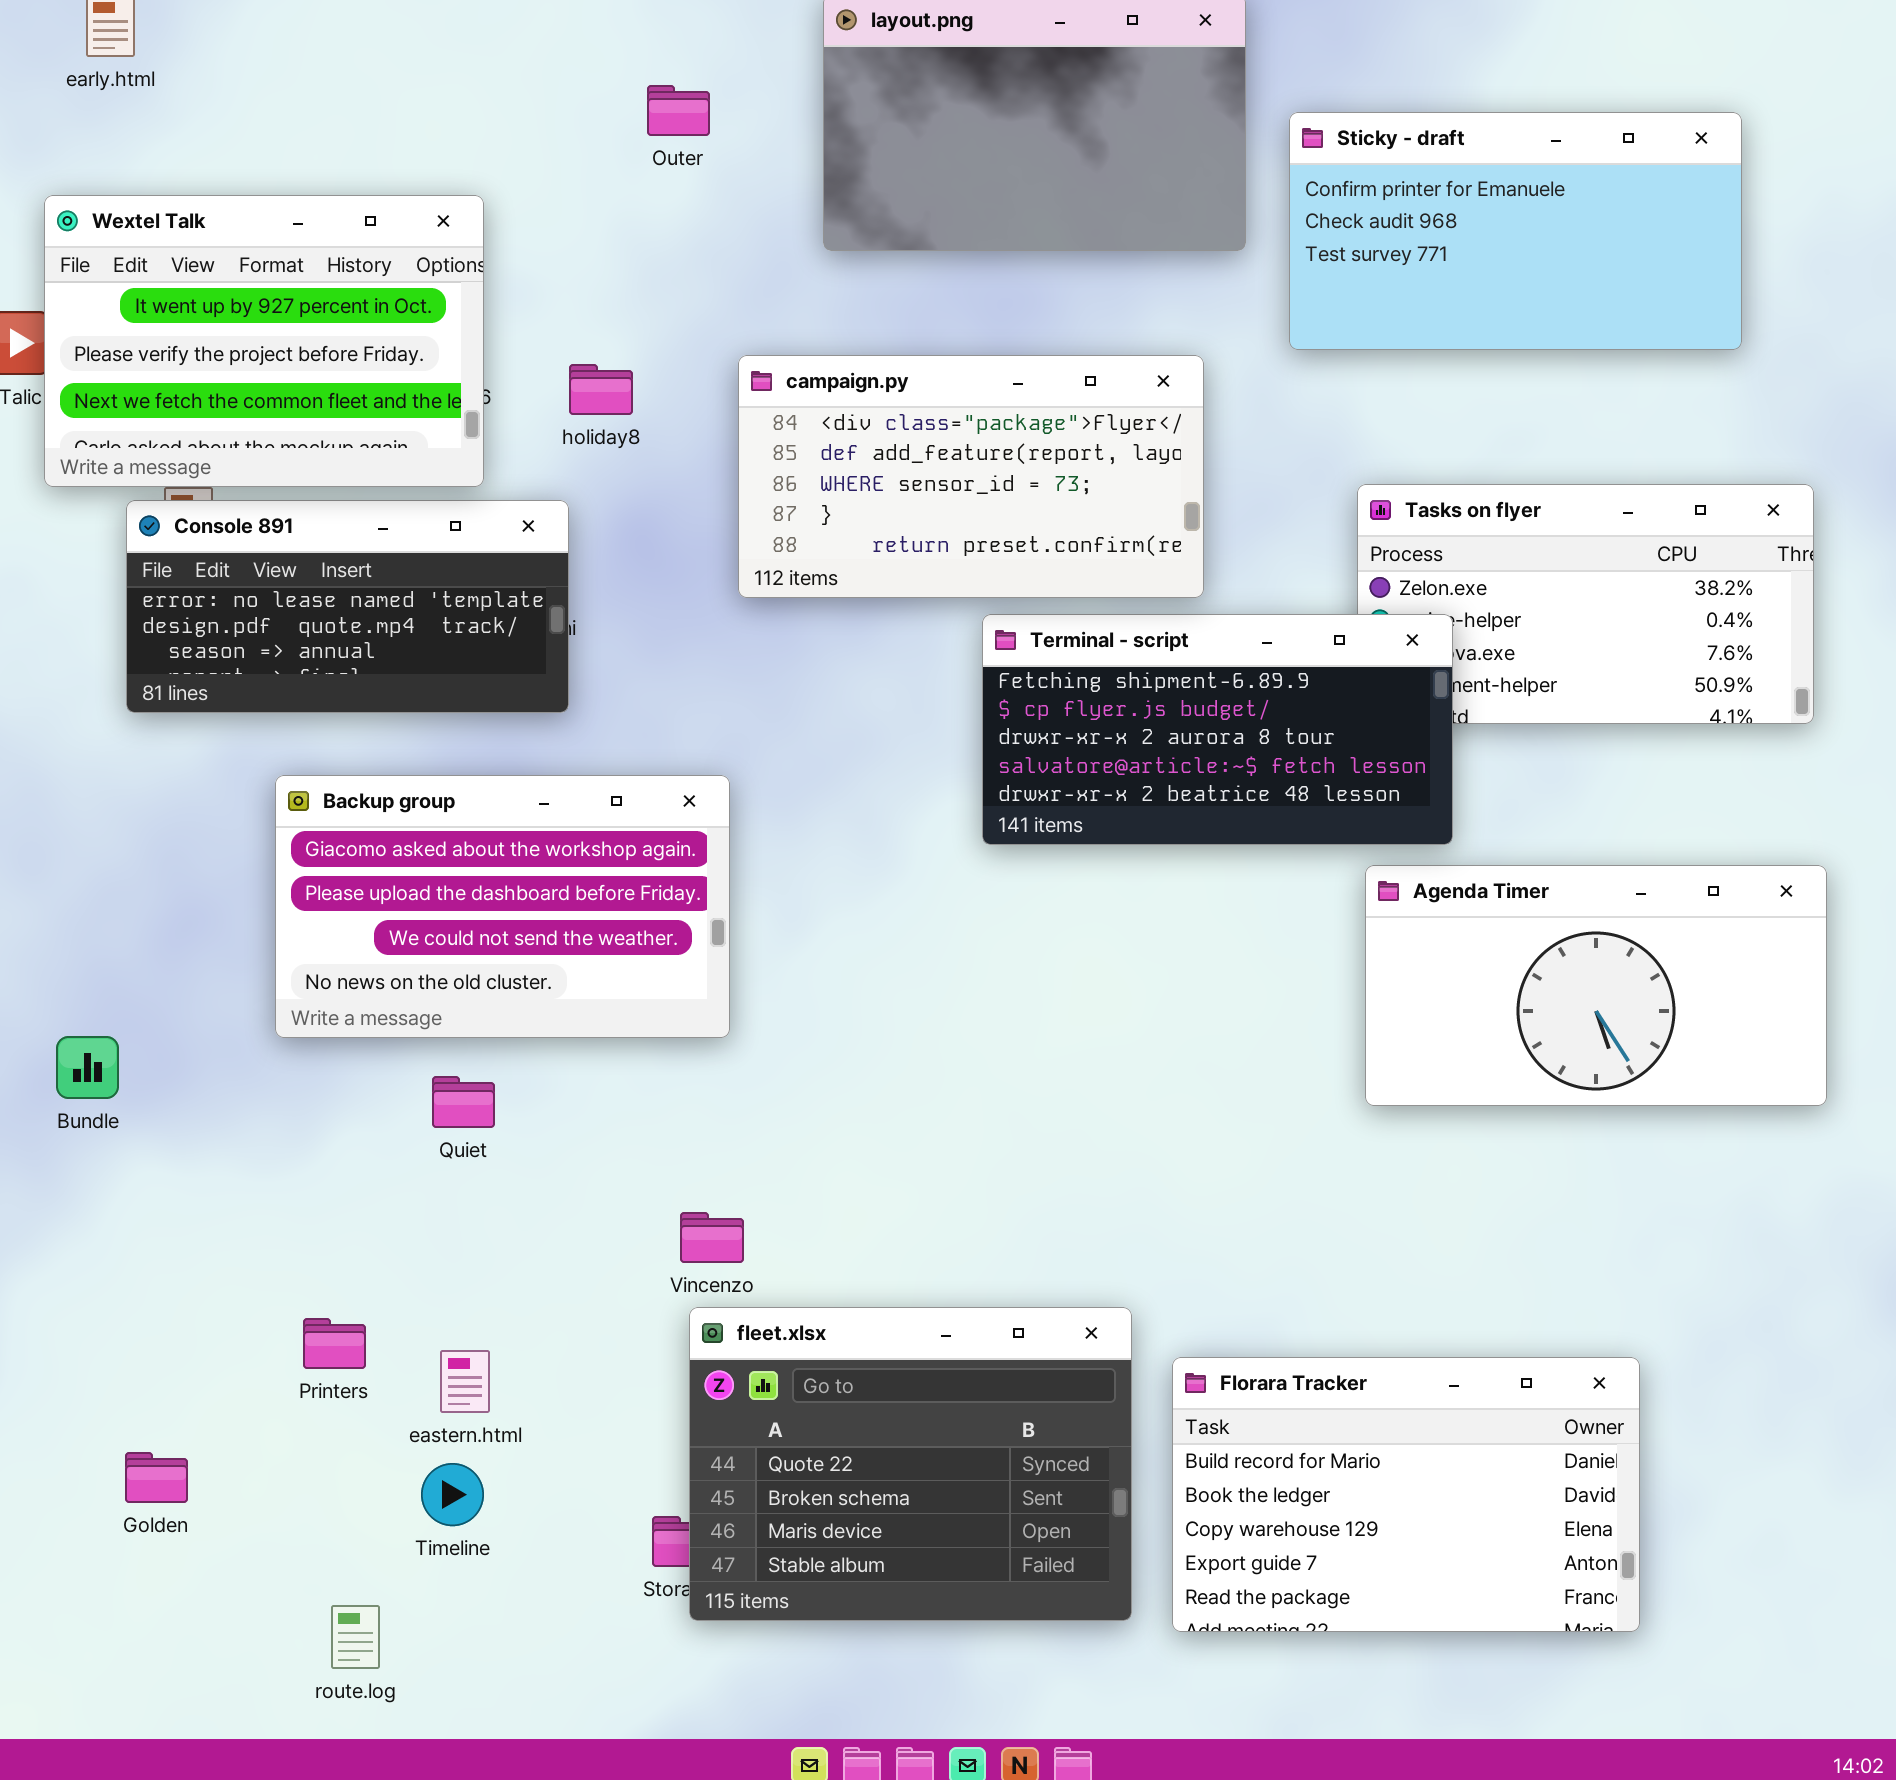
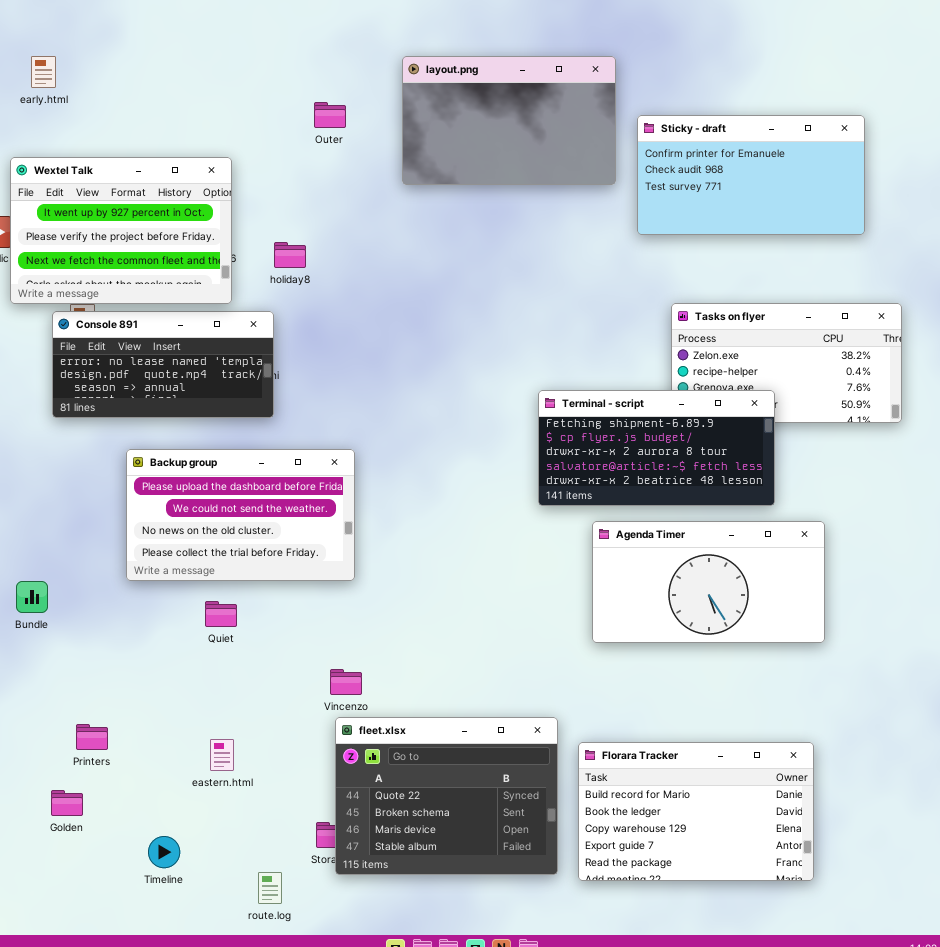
campaign.py: [738,355,1204,598] -> none, closed
Terminal - script: [982,614,1453,845] -> [538,390,775,506], moved
Backup group: [275,775,730,1038] -> [126,449,355,581], scrolled down 1 row
Agenda Timer: [1365,865,1827,1106] -> [592,521,825,643], moved
Printers: [303,1318,366,1369] -> [76,724,108,750], moved
Timeline: [421,1463,484,1526] -> [148,836,180,868], moved
route.log: [331,1605,380,1669] -> [258,872,282,904], moved

